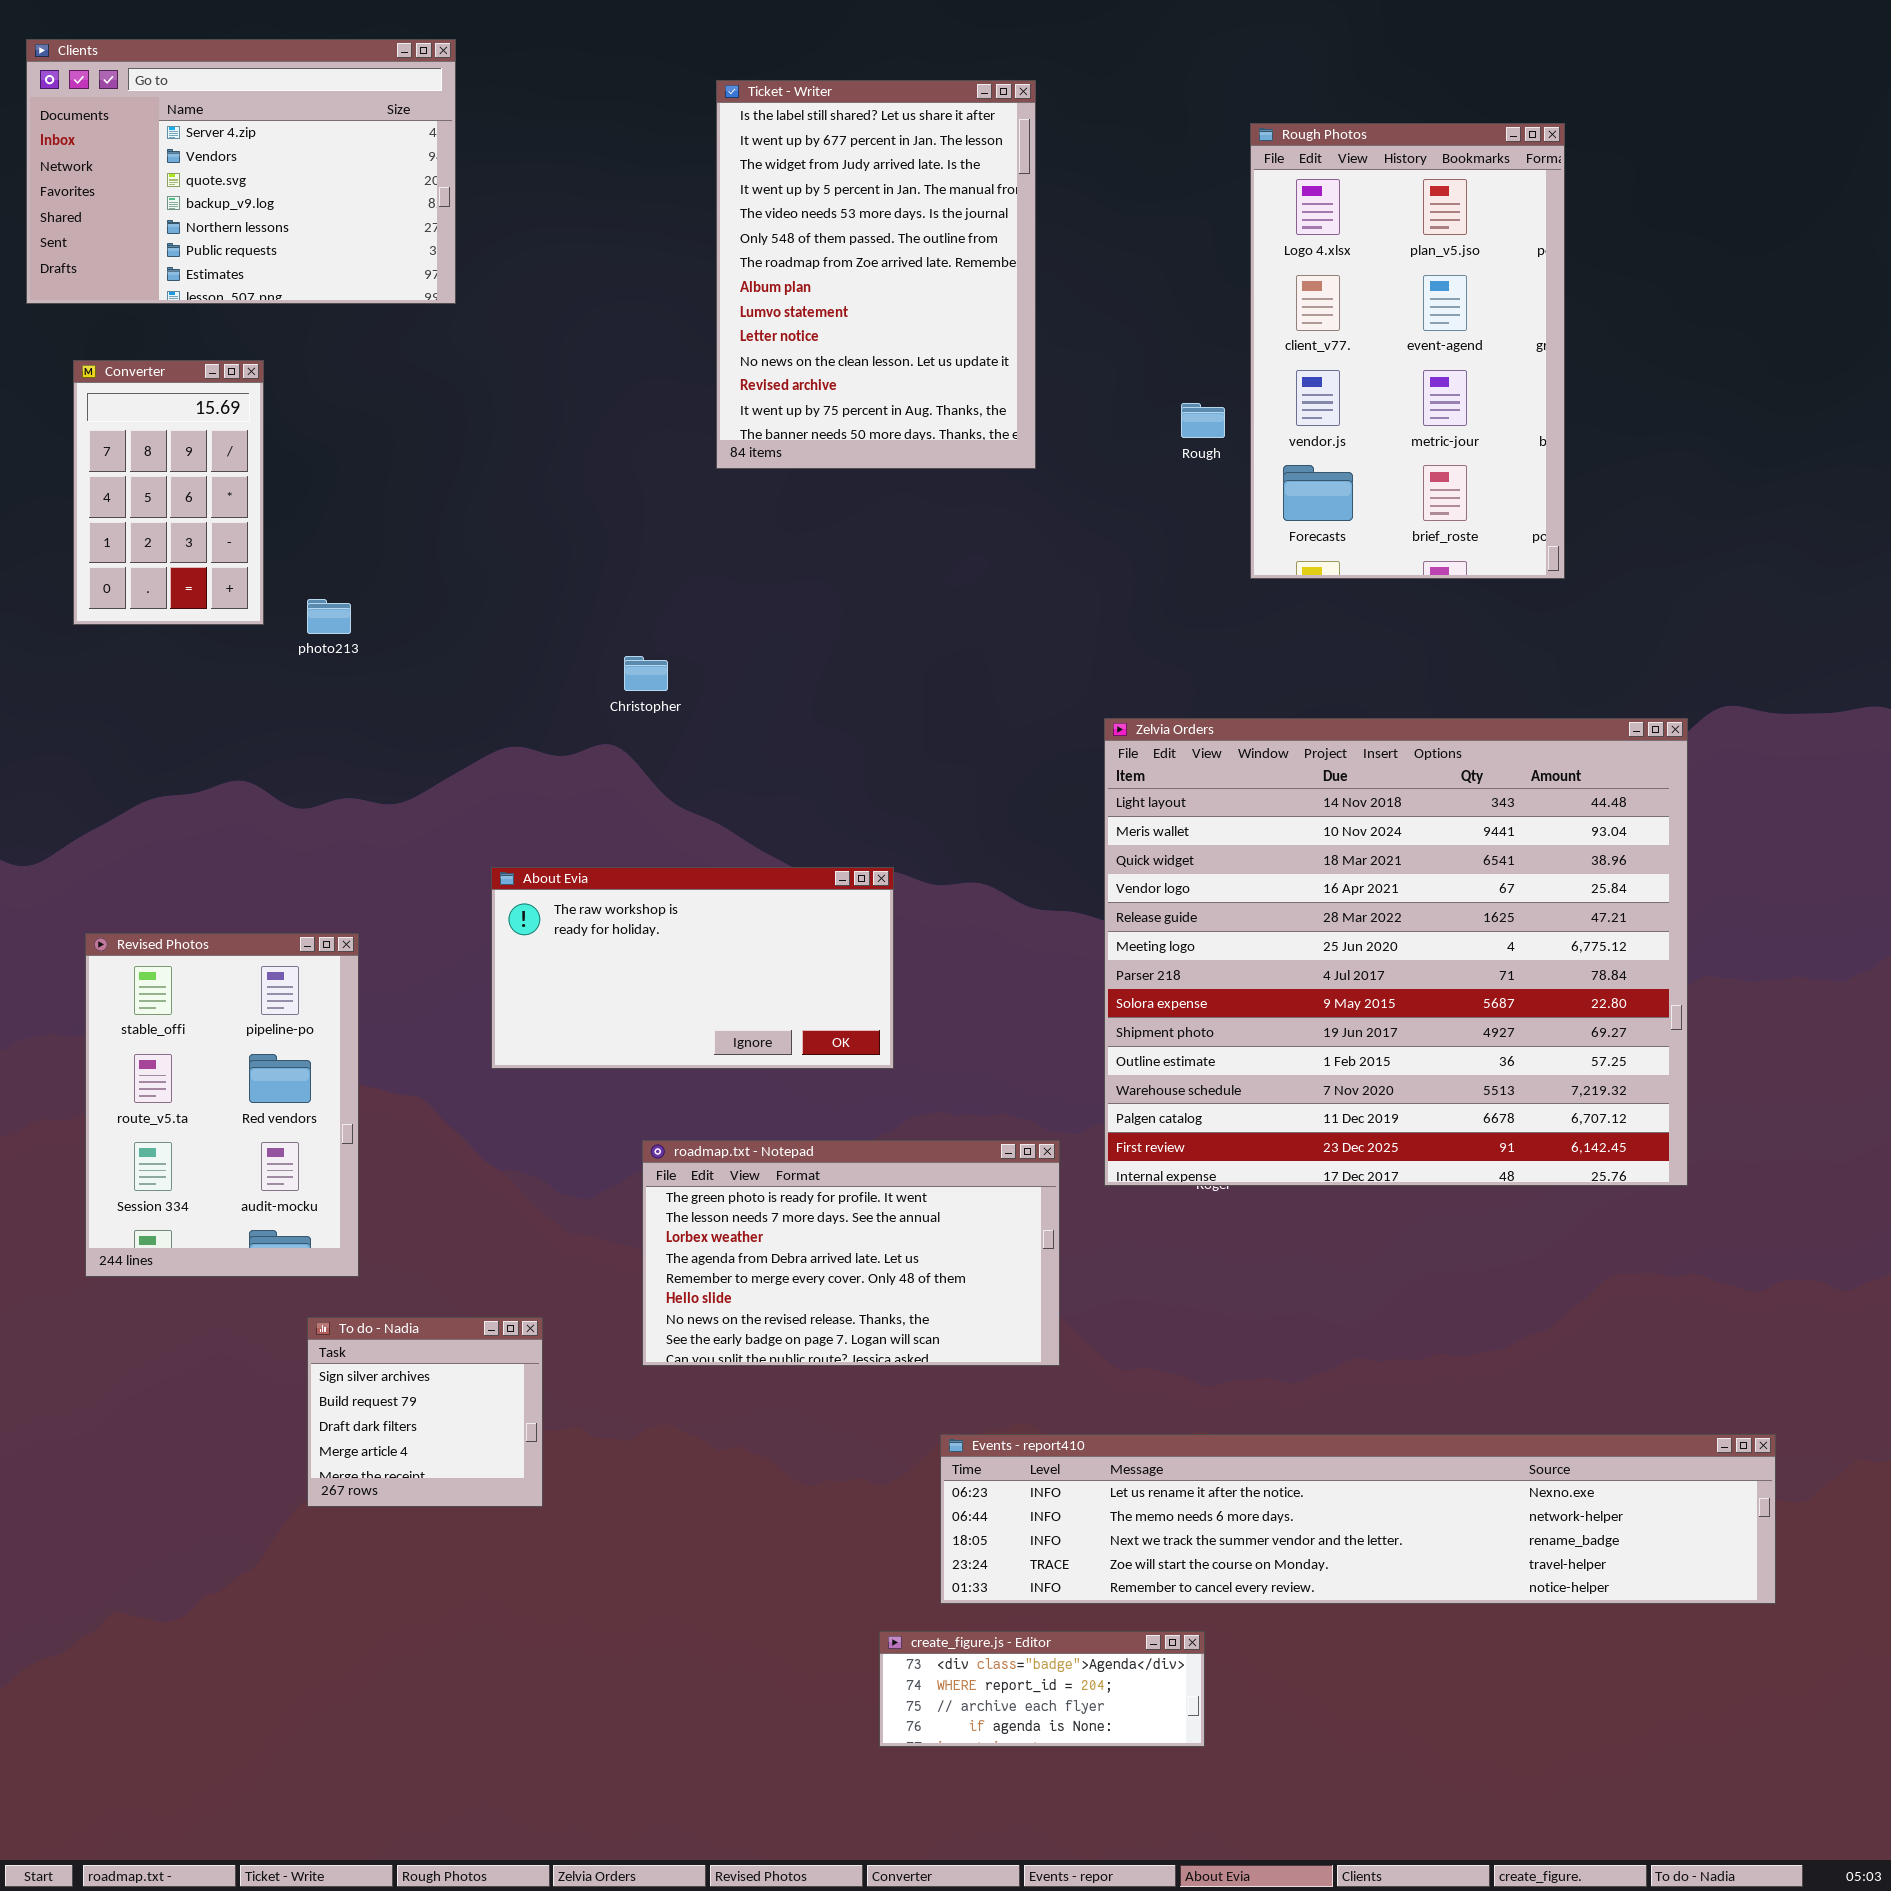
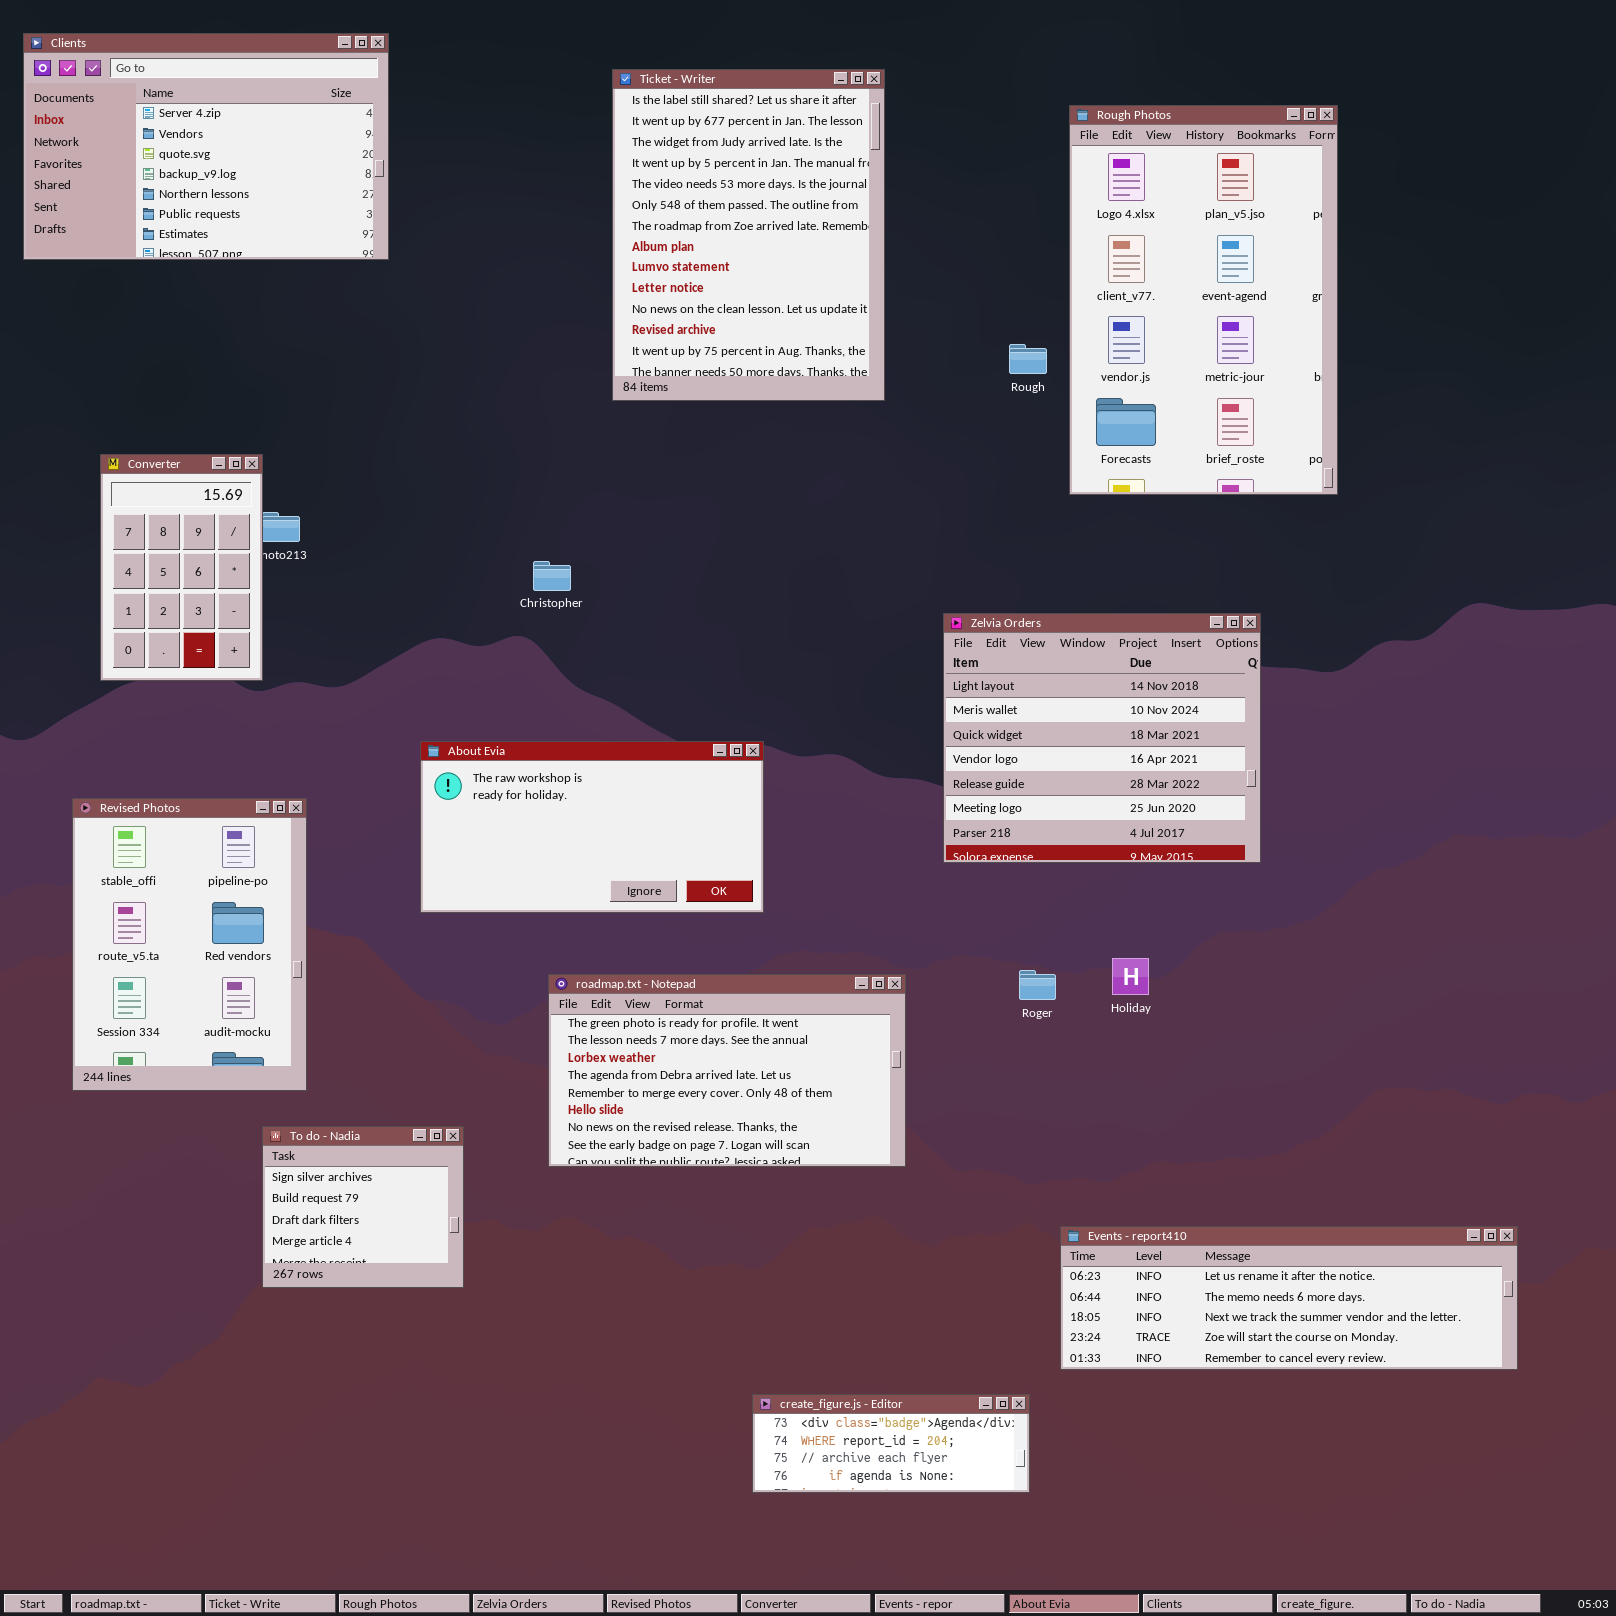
Converter: [73,360,264,625] -> [100,454,263,681], moved
Zelvia Orders: [1104,718,1688,1186] -> [943,613,1261,863], resized
Events - report410: [940,1434,1776,1604] -> [1060,1226,1518,1370], resized

